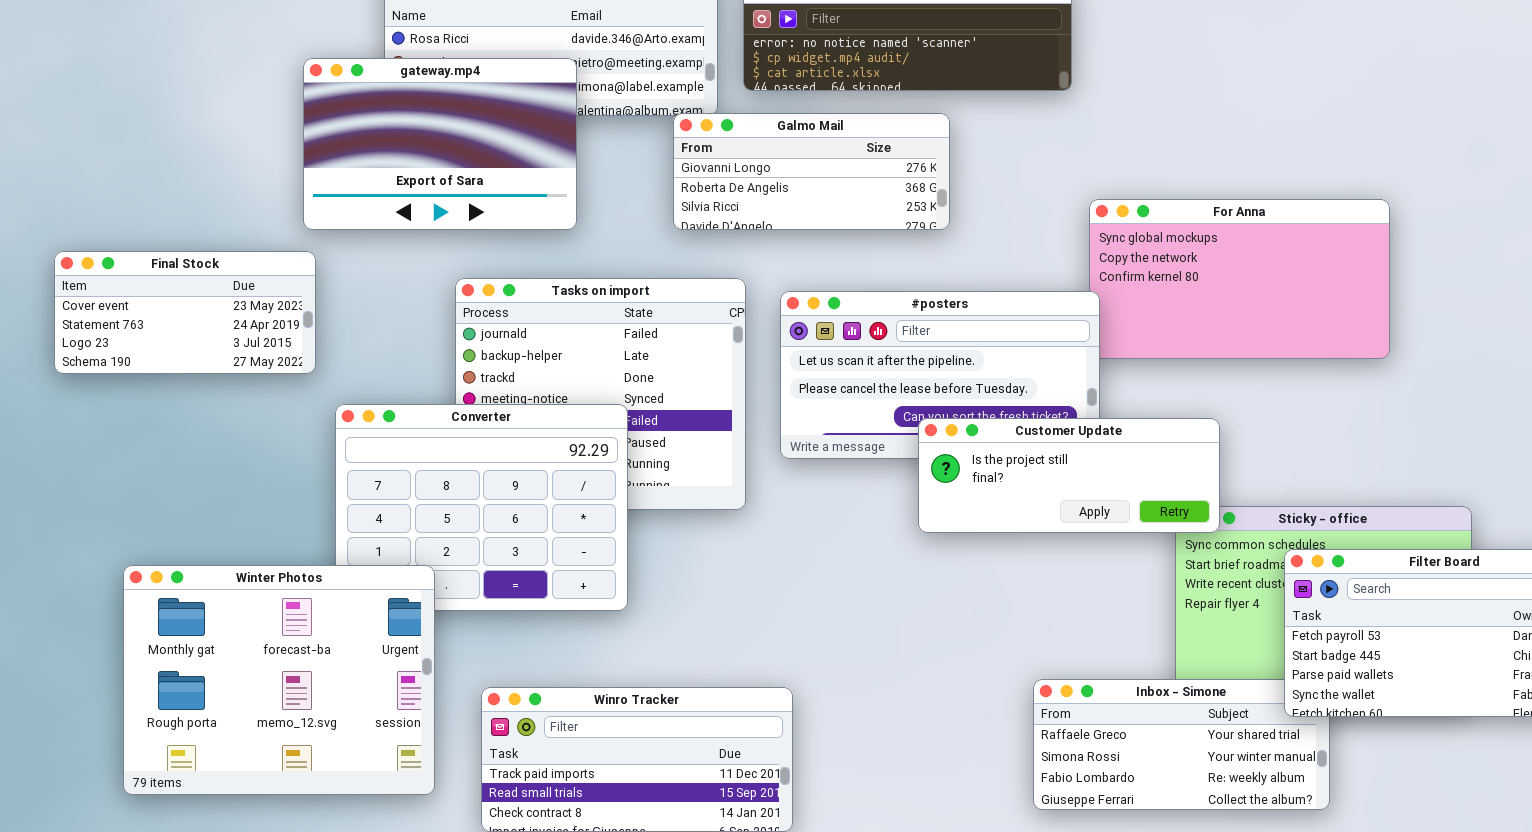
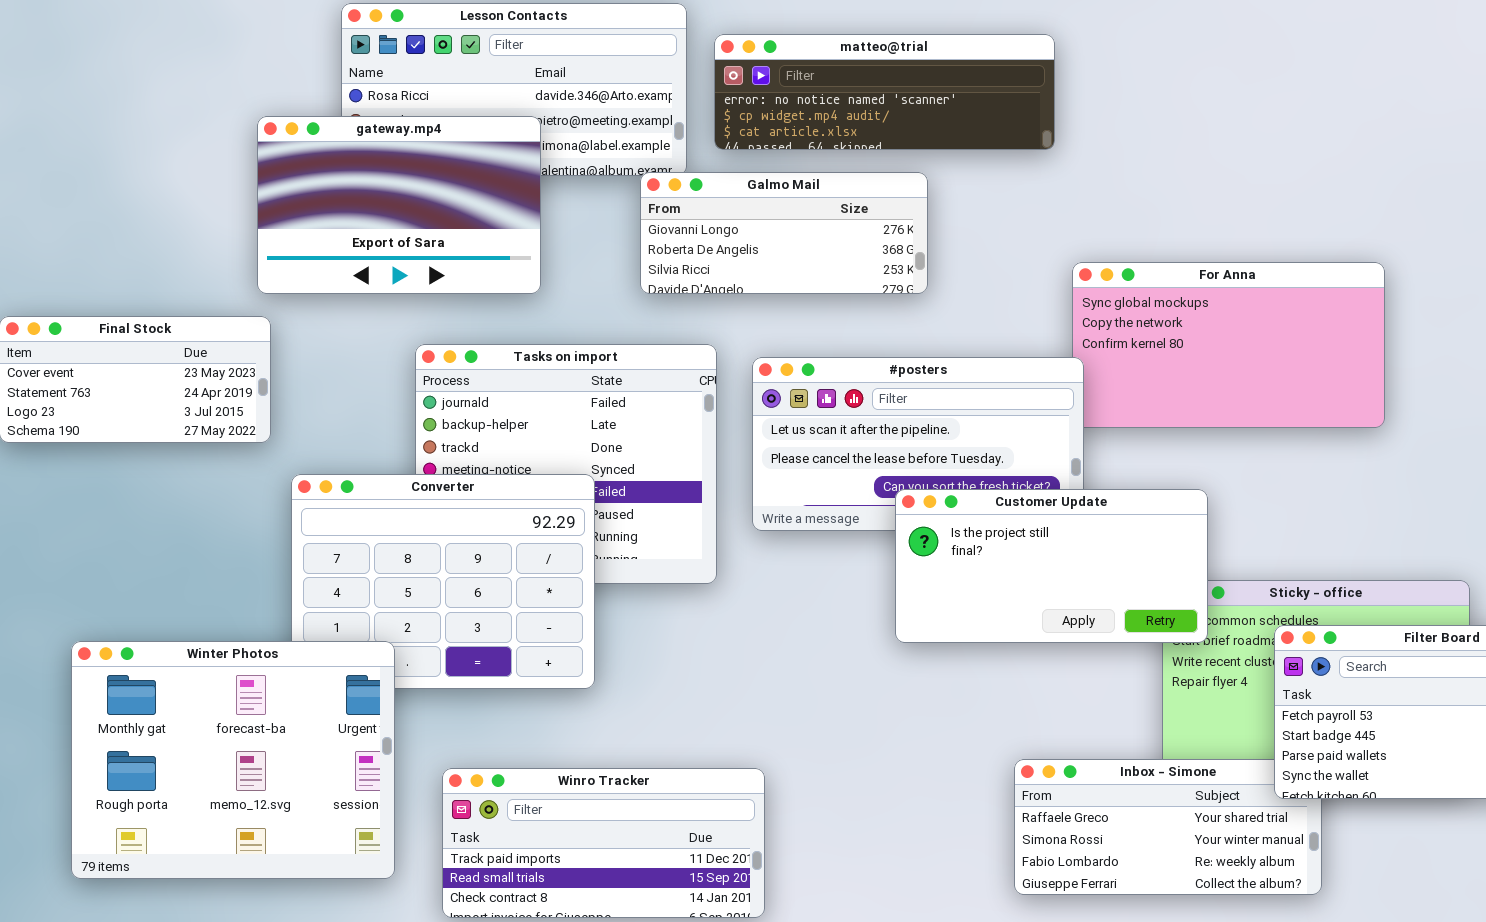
Customer Update: [918,418,1220,533] -> [895,489,1208,643], resized

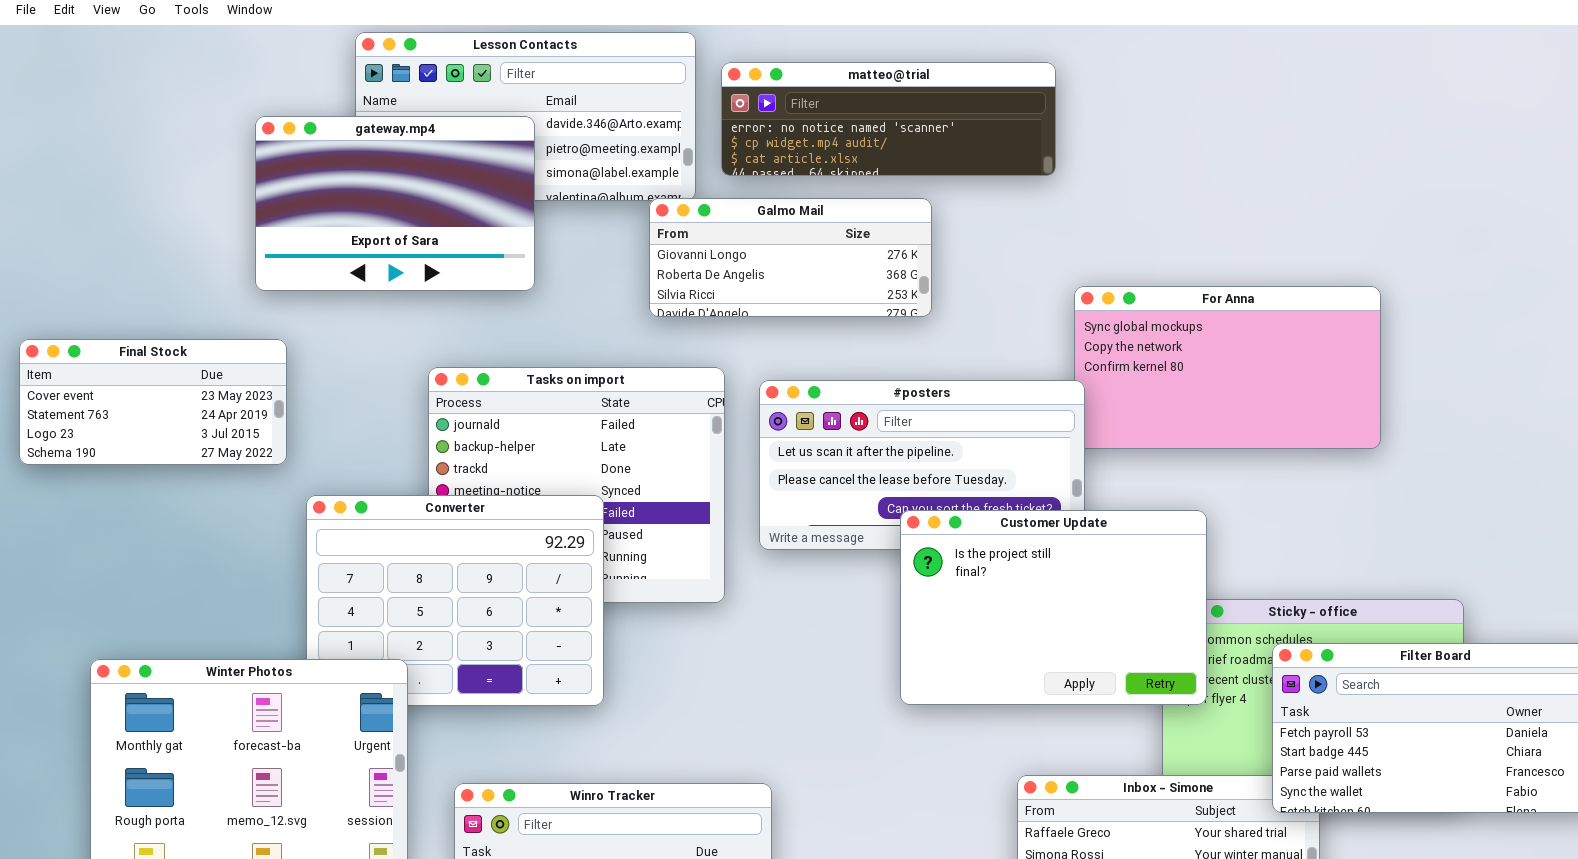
gateway.mp4: [257,116,541,294] -> [255,116,535,291], moved
Customer Update: [895,489,1208,643] -> [900,510,1207,705], resized

